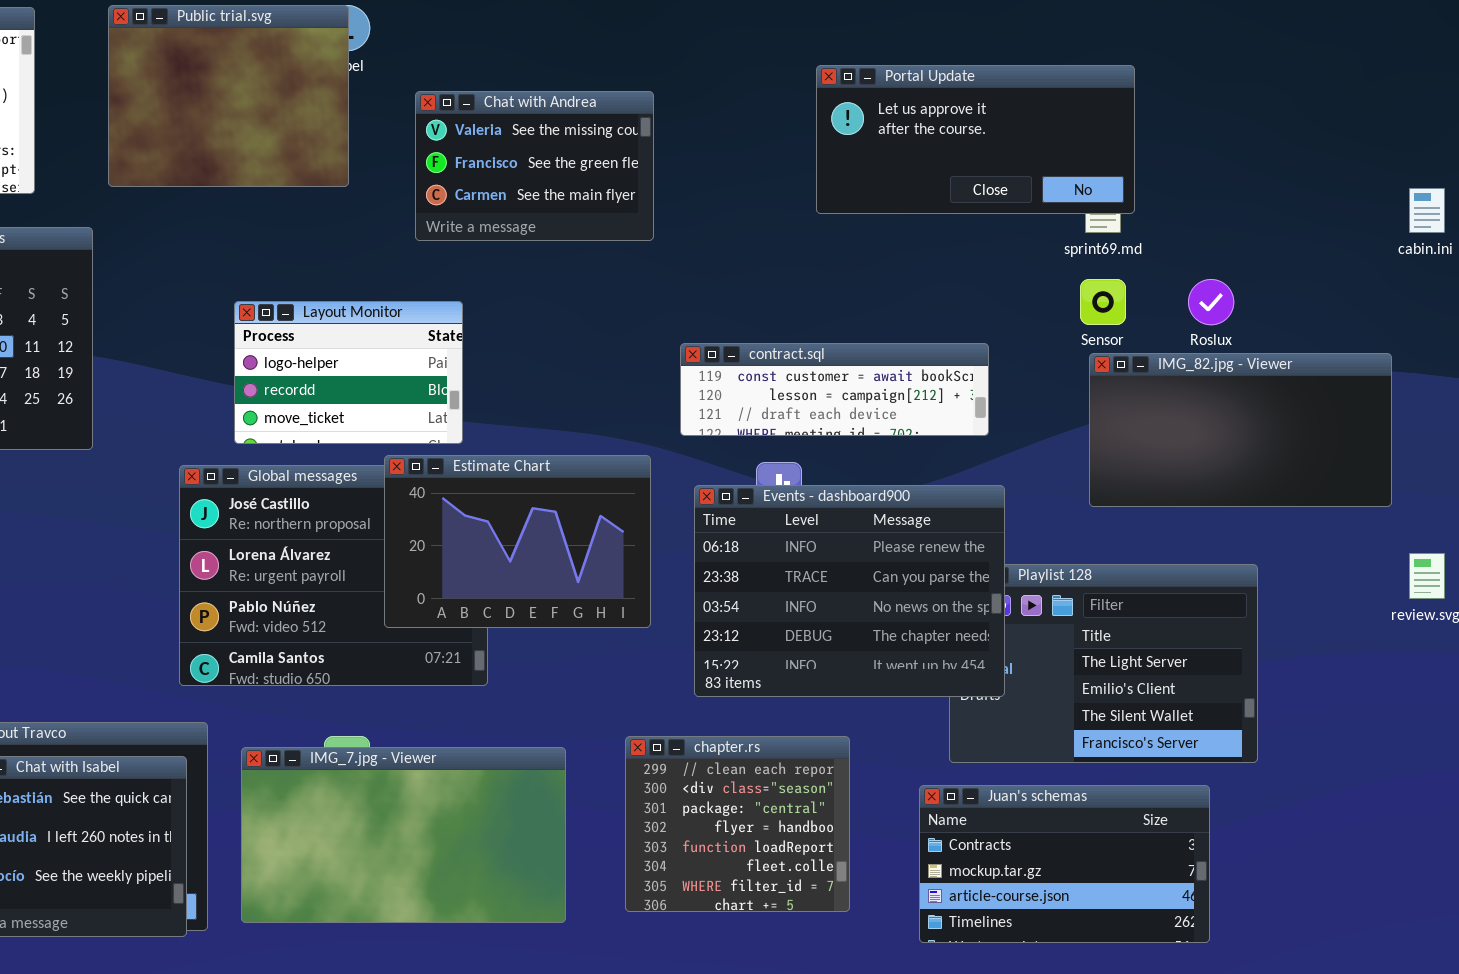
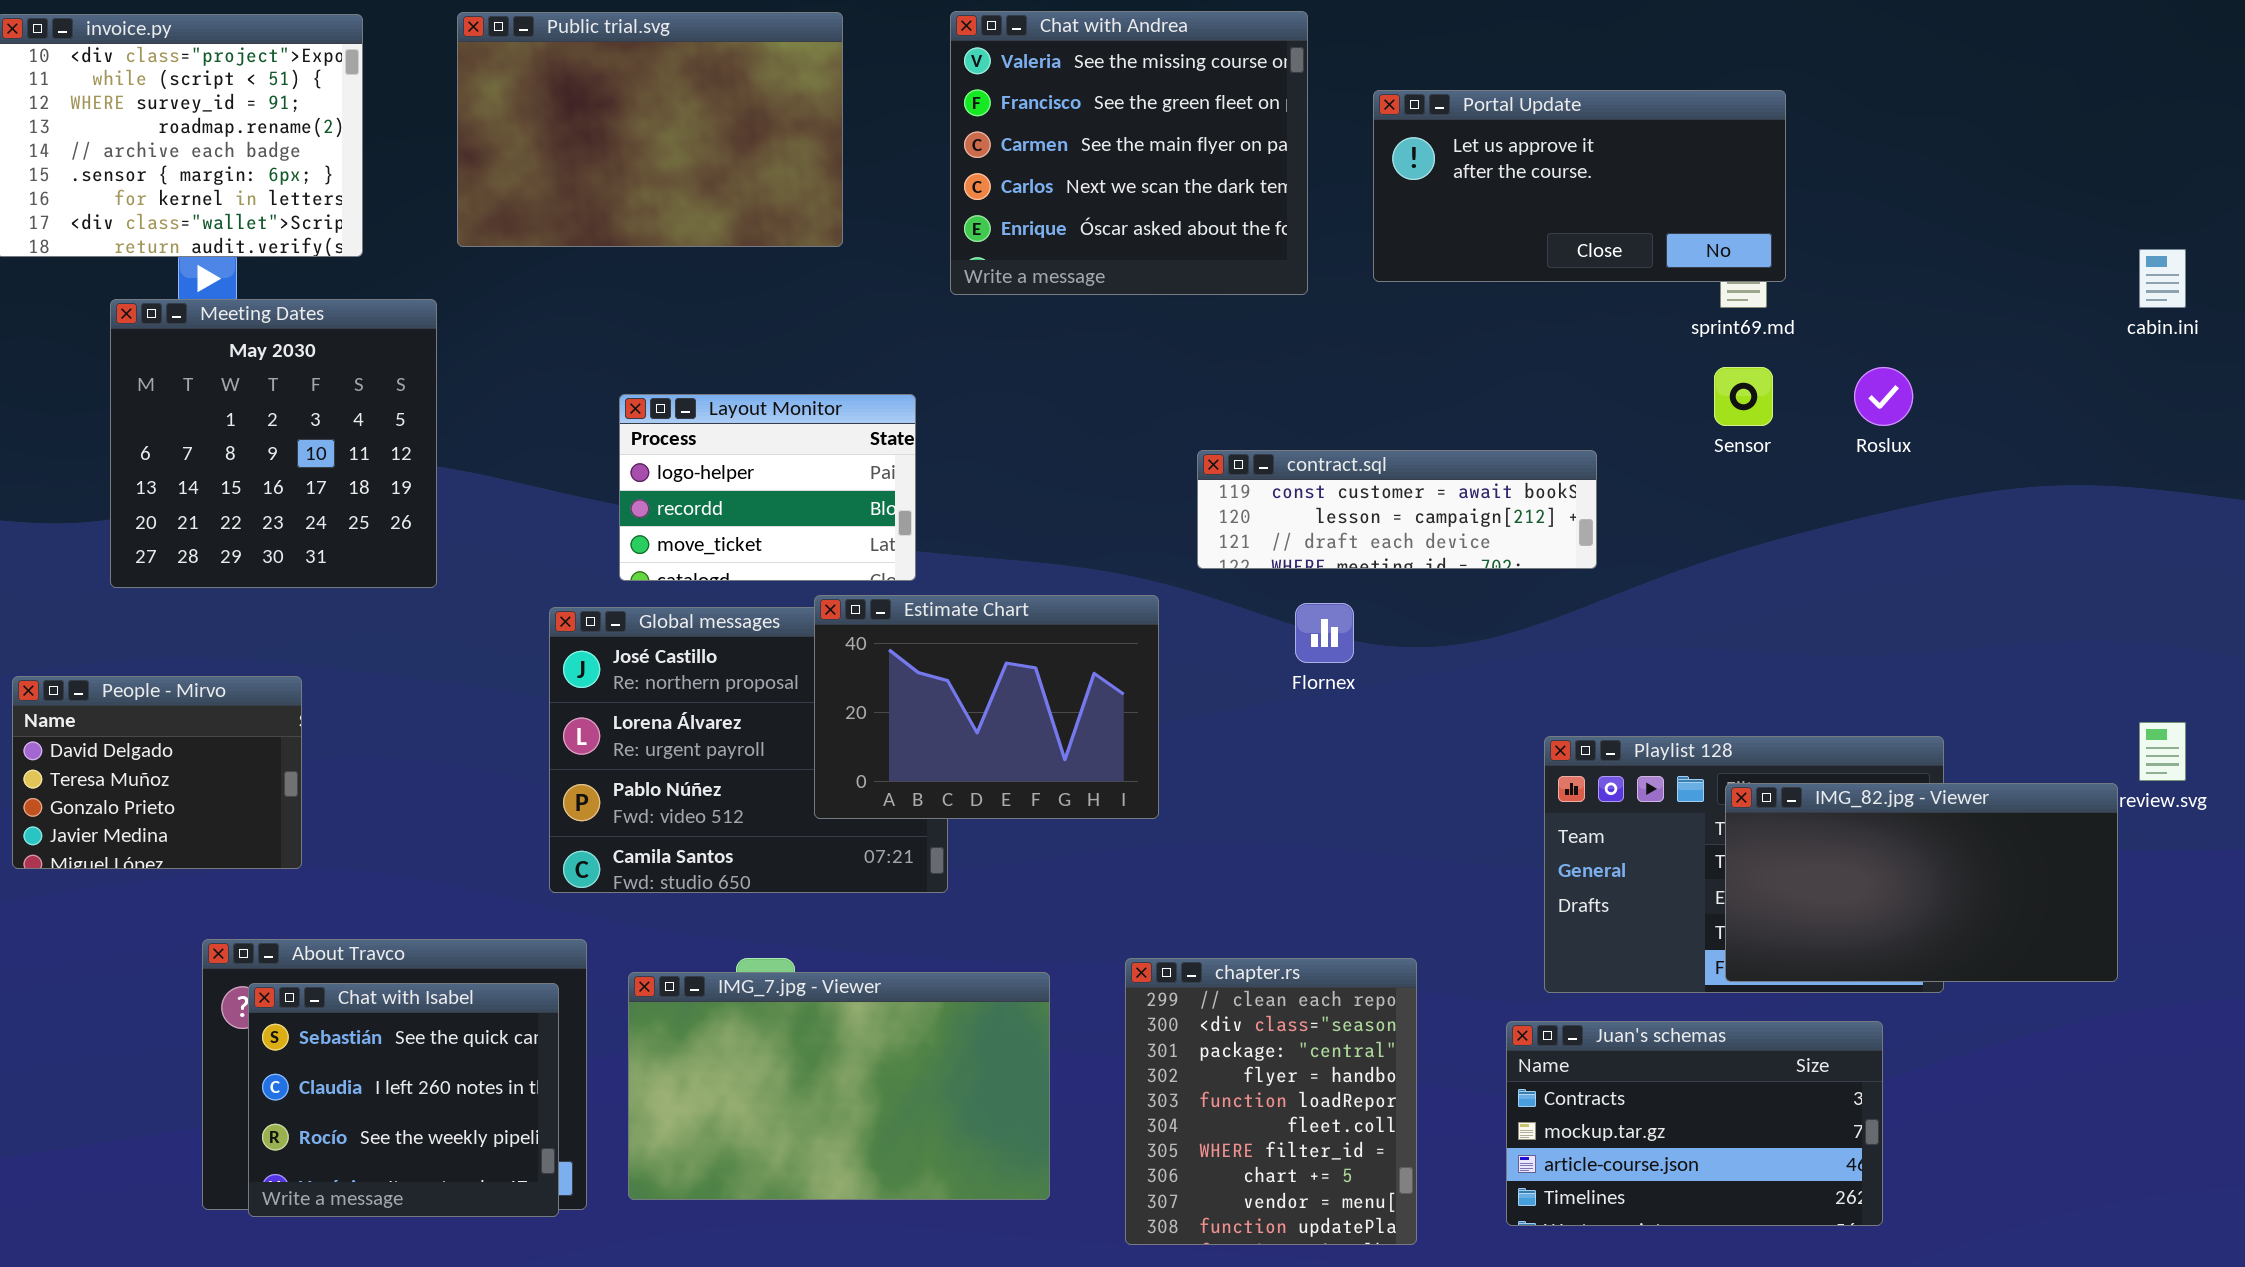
Public trial.svg: [108,5,349,187] -> [457,12,843,247], resized
Chat with Andrea: [415,91,654,241] -> [950,11,1308,295], moved, resized
IMG_82.jpg - Viewer: [1089,353,1392,507] -> [1725,783,2118,982], moved
Events - dashboard900: [694,485,1005,697] -> none, closed
chapter.rs: [625,736,850,912] -> [1125,958,1417,1245], resized

